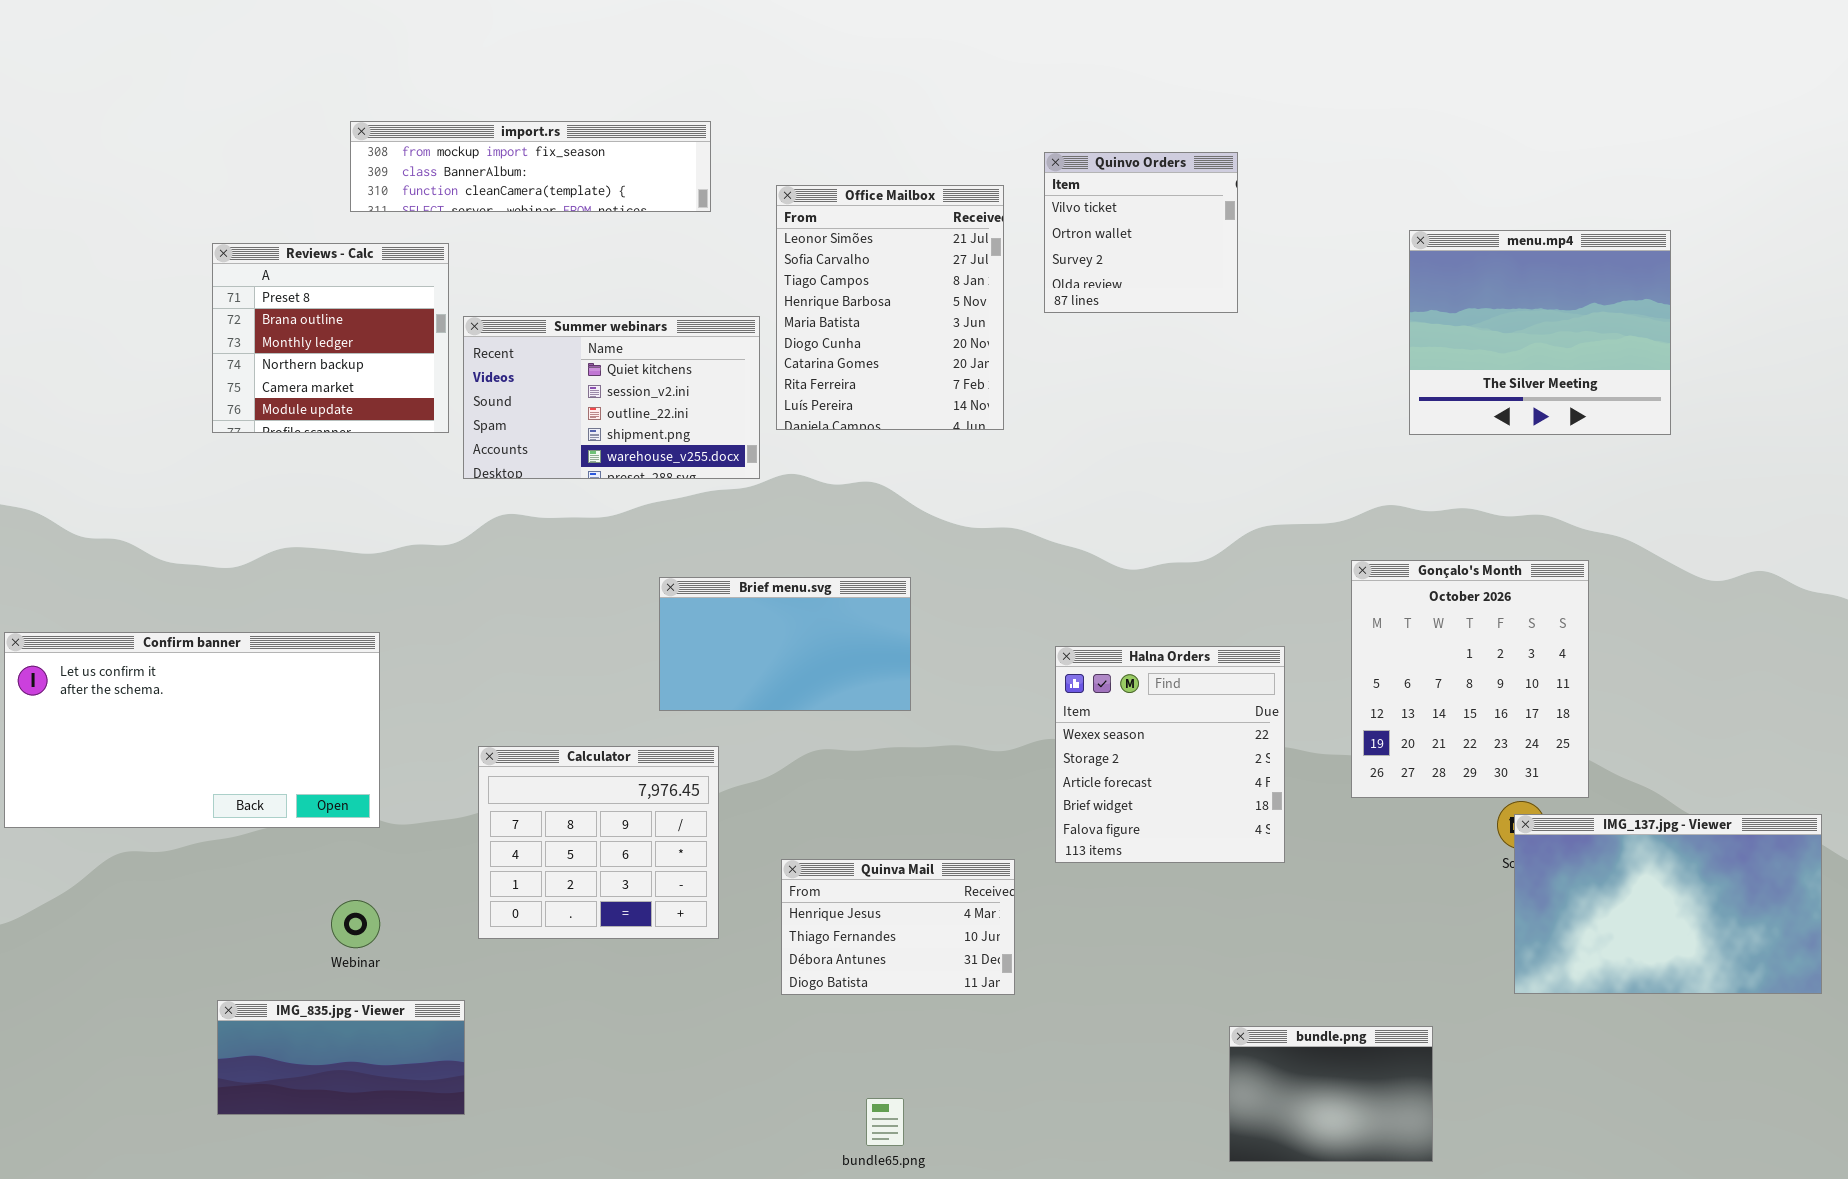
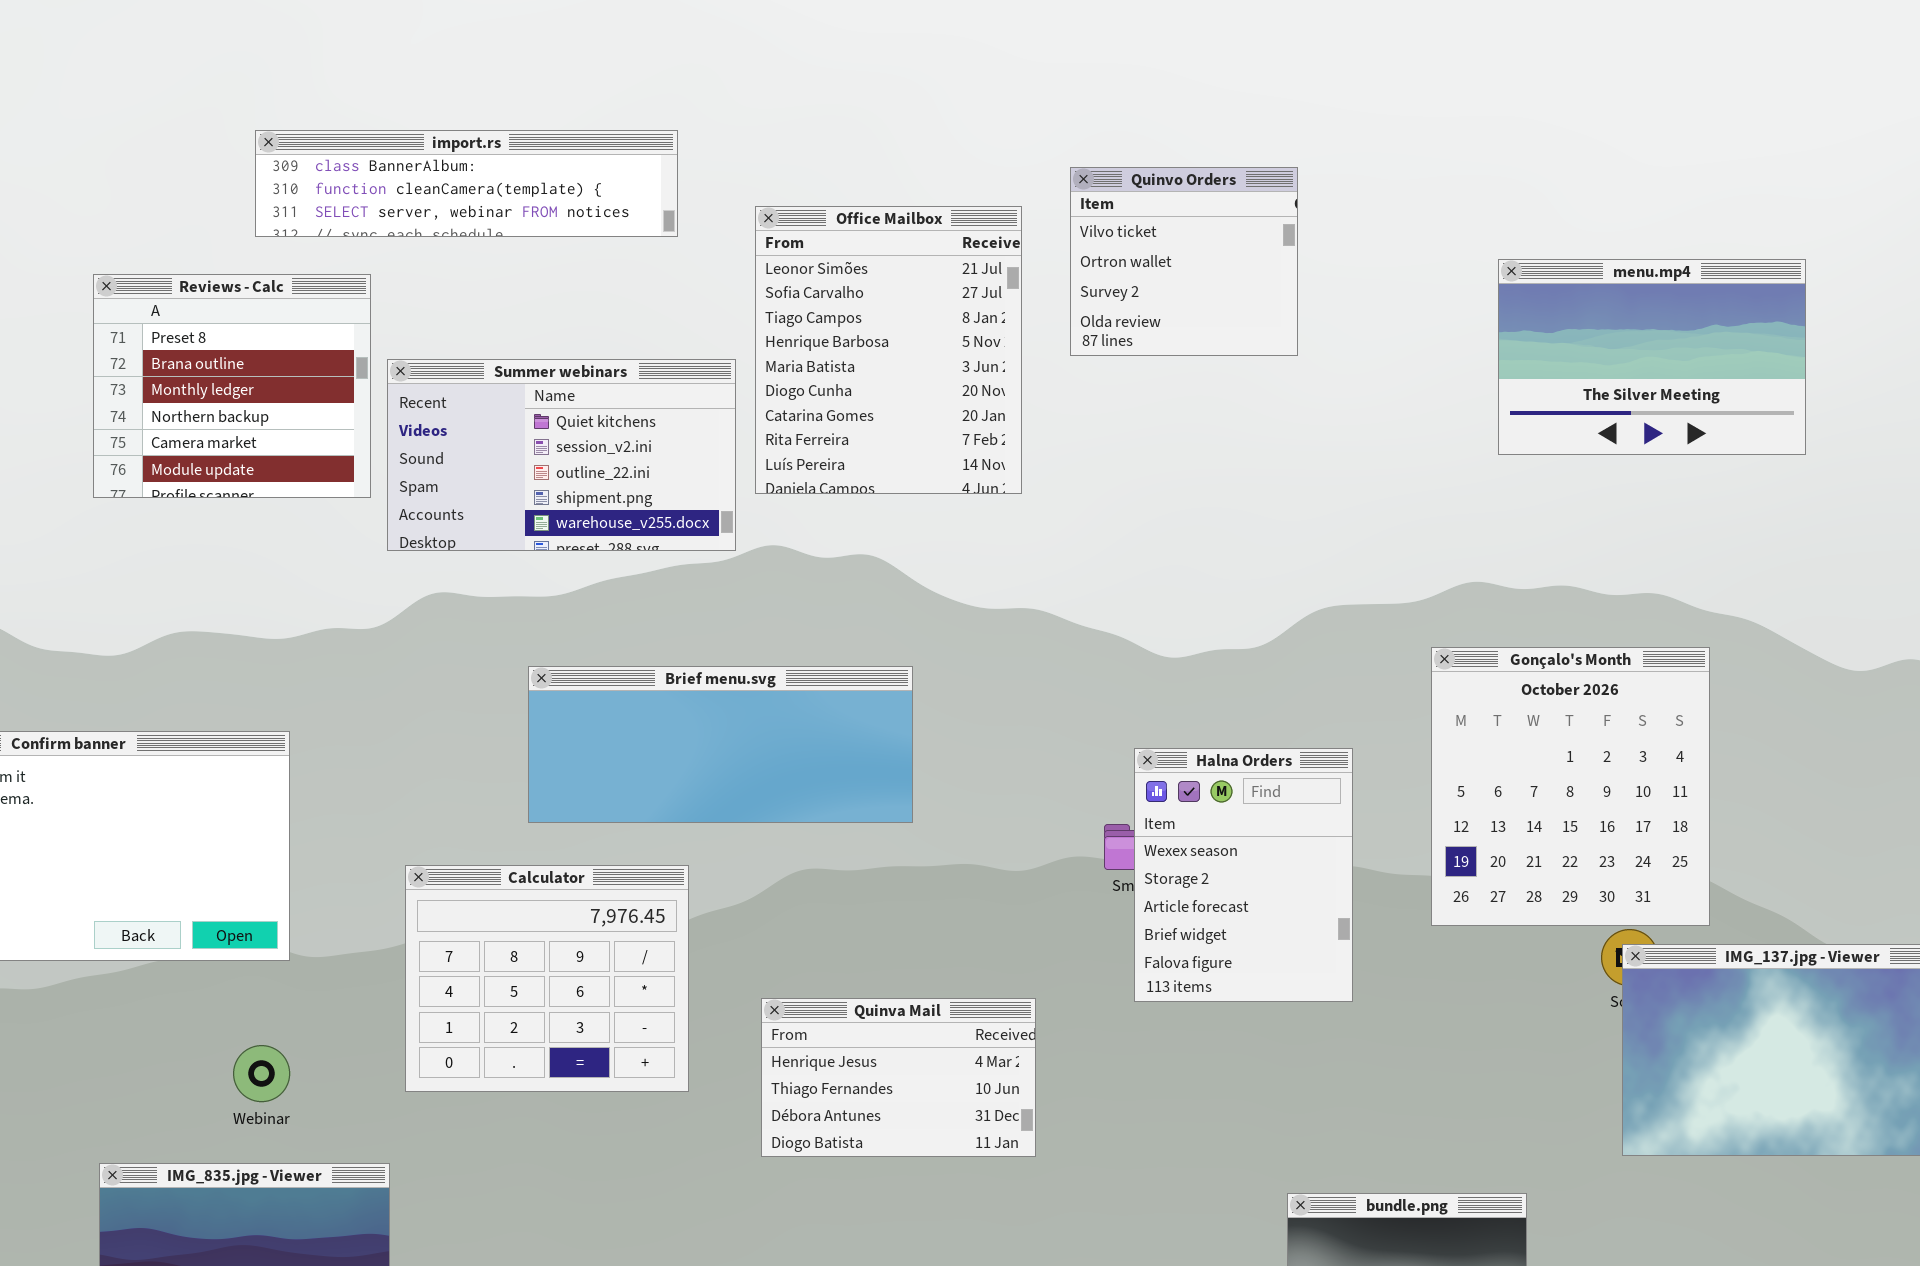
import.rs: [350,121,711,212] -> [255,130,678,237], scrolled down 1 row
menu.mp4: [1409,230,1671,435] -> [1498,259,1806,455], resized
Brief menu.svg: [659,577,911,711] -> [528,666,913,823], resized
Halna Orders: [1055,646,1285,863] -> [1134,748,1353,1002], resized

